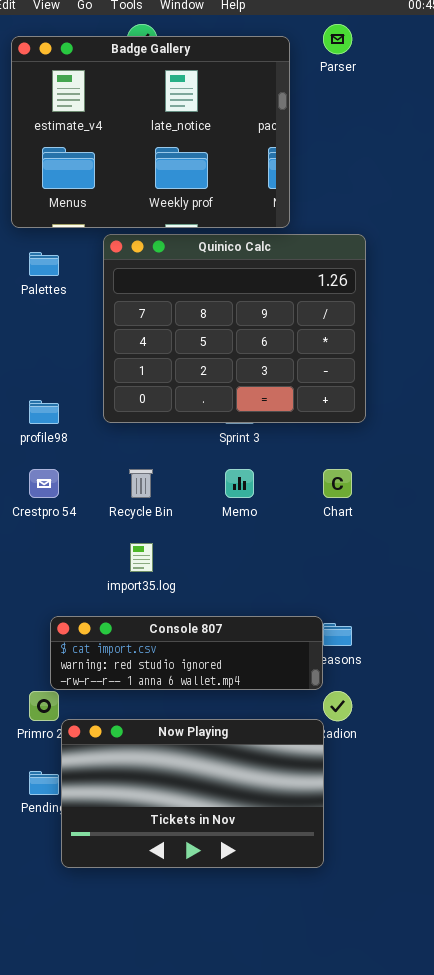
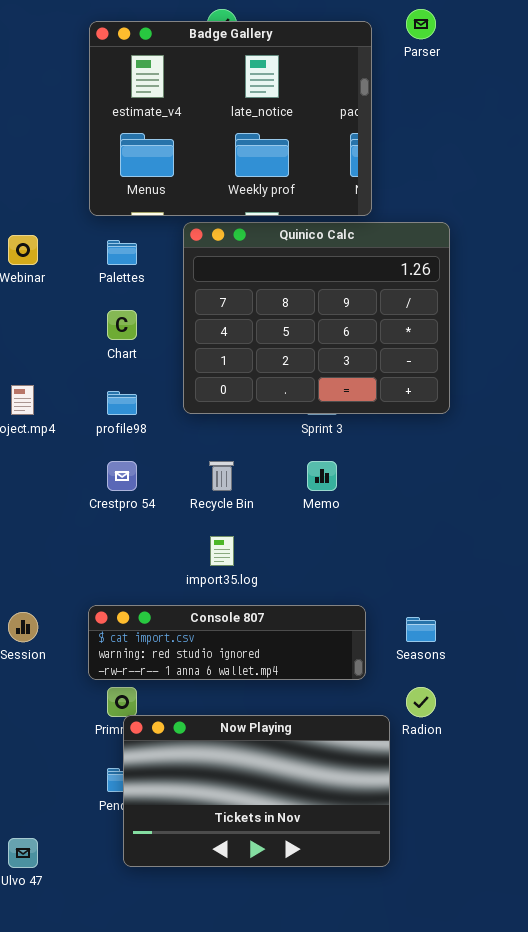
Chart: [323,469,352,498] -> [107,310,137,340], moved
Console 807: [50,616,323,690] -> [88,605,366,680], moved
Now Playing: [61,719,324,868] -> [123,715,390,867], moved

